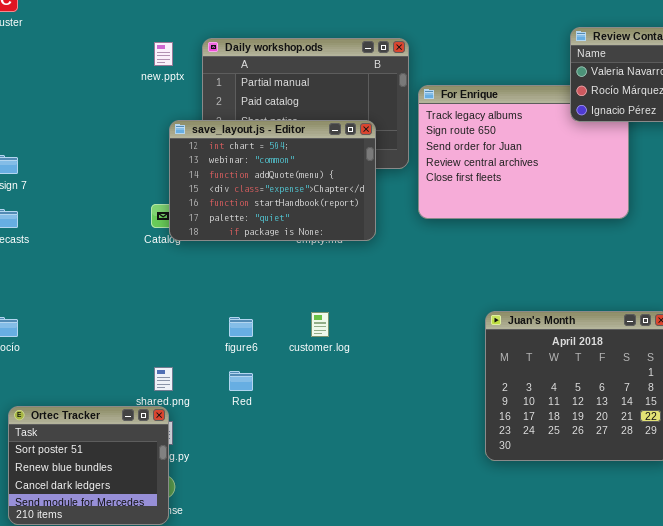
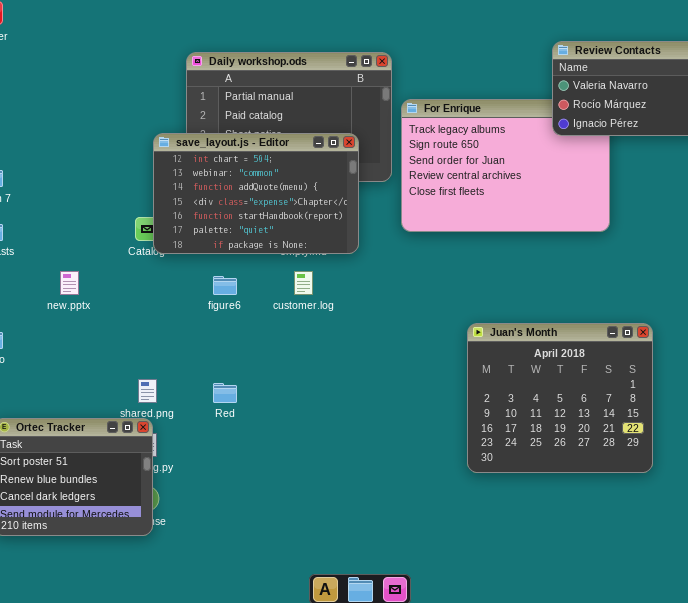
new.pptx: [154,42,173,66] -> [60,271,79,295], moved
customer.log: [311,312,329,337] -> [294,271,313,295], moved
figure6: [229,317,253,337] -> [213,276,237,295], moved

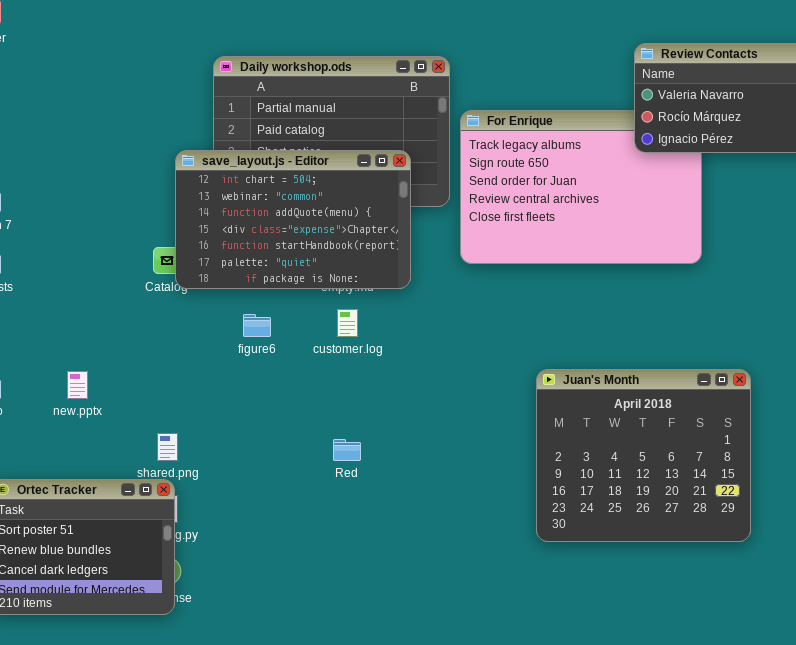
new.pptx: [60,271,79,295] -> [67,371,88,399], moved
Red: [213,383,237,403] -> [333,439,361,461], moved

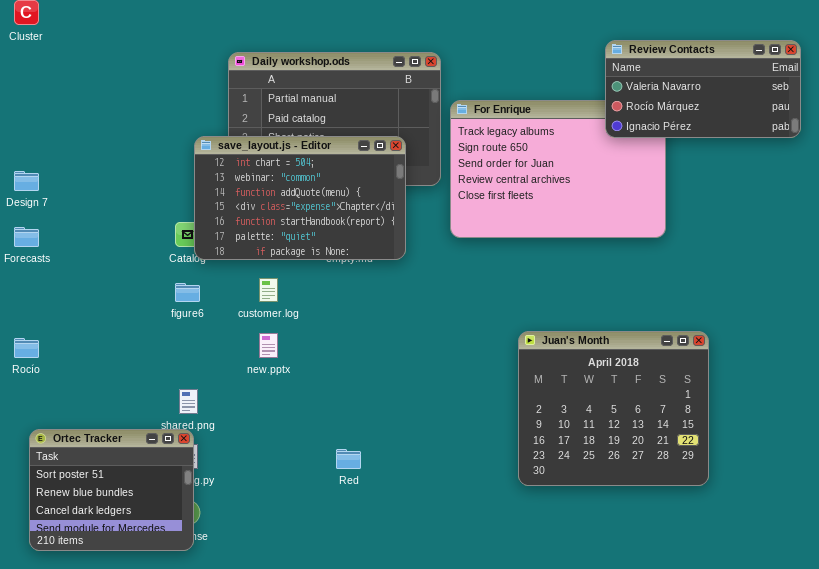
customer.log: [337,309,358,337] -> [259,278,278,302], moved
figure6: [243,314,271,337] -> [175,283,200,302], moved
new.pptx: [67,371,88,399] -> [259,333,278,358], moved
Red: [333,439,361,461] -> [336,449,361,469], moved

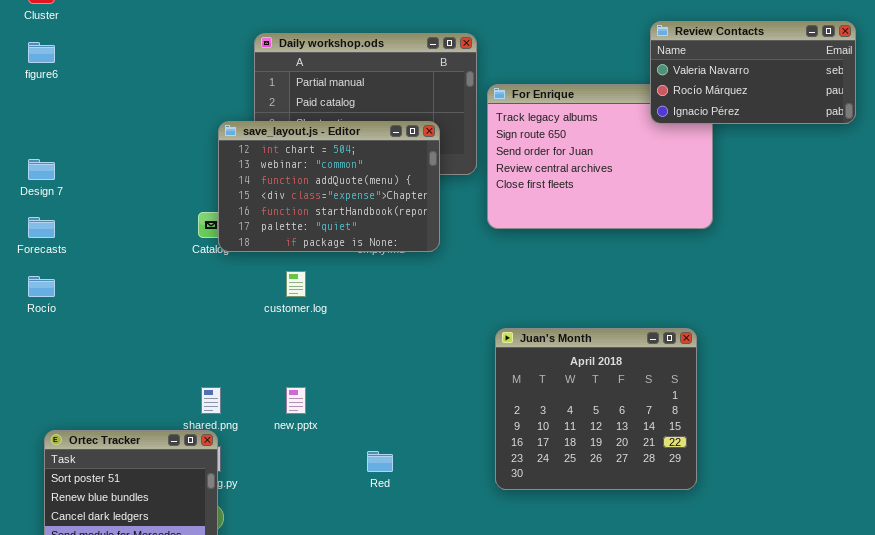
figure6: [175,283,200,302] -> [28,42,55,63], moved
Juan's Month: [518,331,709,486] -> [495,328,697,490], moved
new.pptx: [259,333,278,358] -> [286,387,306,414], moved
Rocío: [14,338,39,358] -> [28,276,55,297], moved

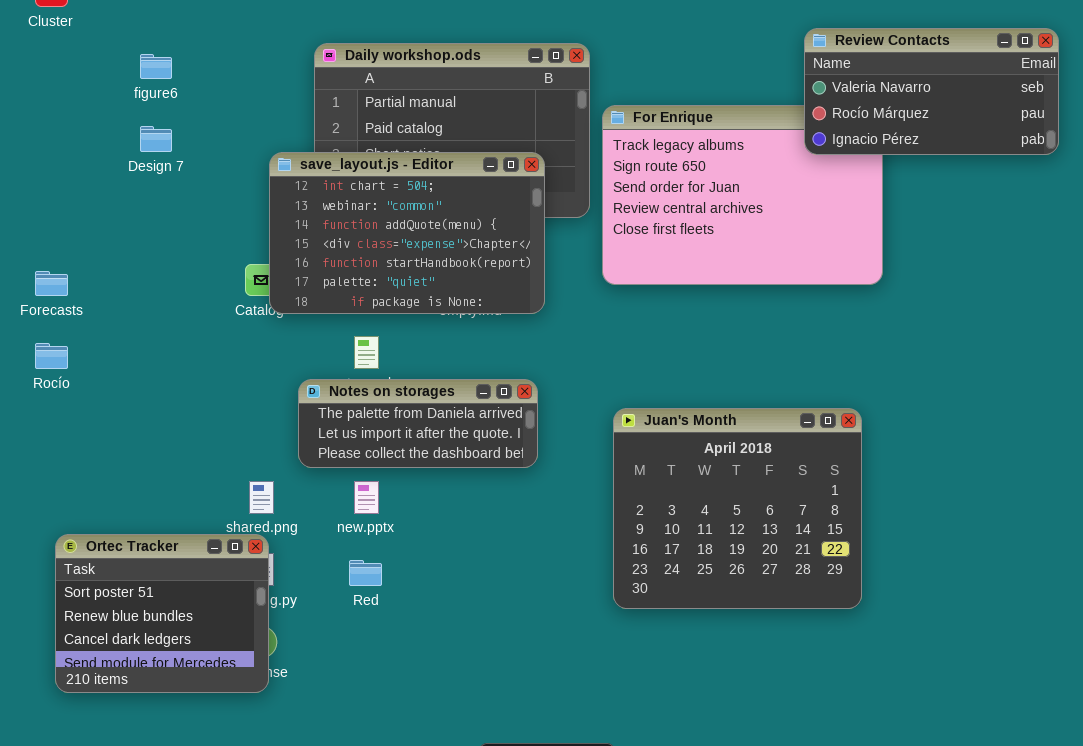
figure6: [28,42,55,63] -> [140,54,172,79], moved
Design 7: [28,159,55,180] -> [140,126,172,152], moved
Notes on storages: none -> [298,379,538,468], opened
Red: [367,451,393,472] -> [349,560,382,586], moved

